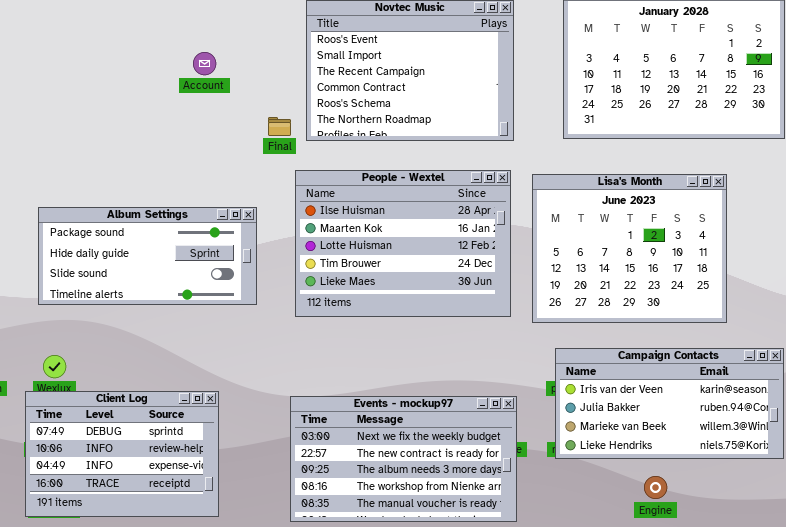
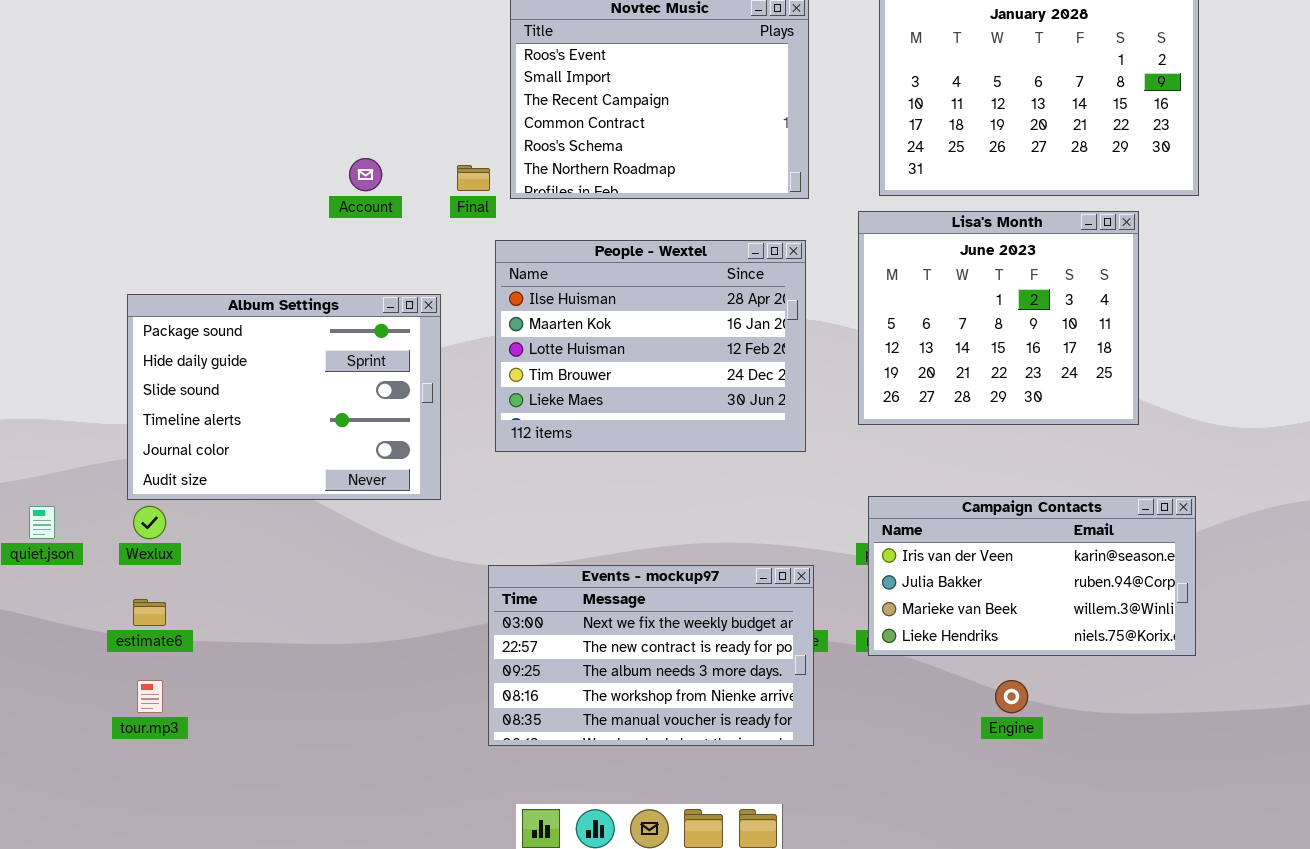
Account: [193,52,216,75] -> [349,158,382,191], moved
Lisa's Month: [532,174,727,323] -> [858,211,1139,425], moved
Album Settings: [38,207,257,305] -> [127,294,441,500], resized
Client Log: [25,391,219,517] -> none, closed

